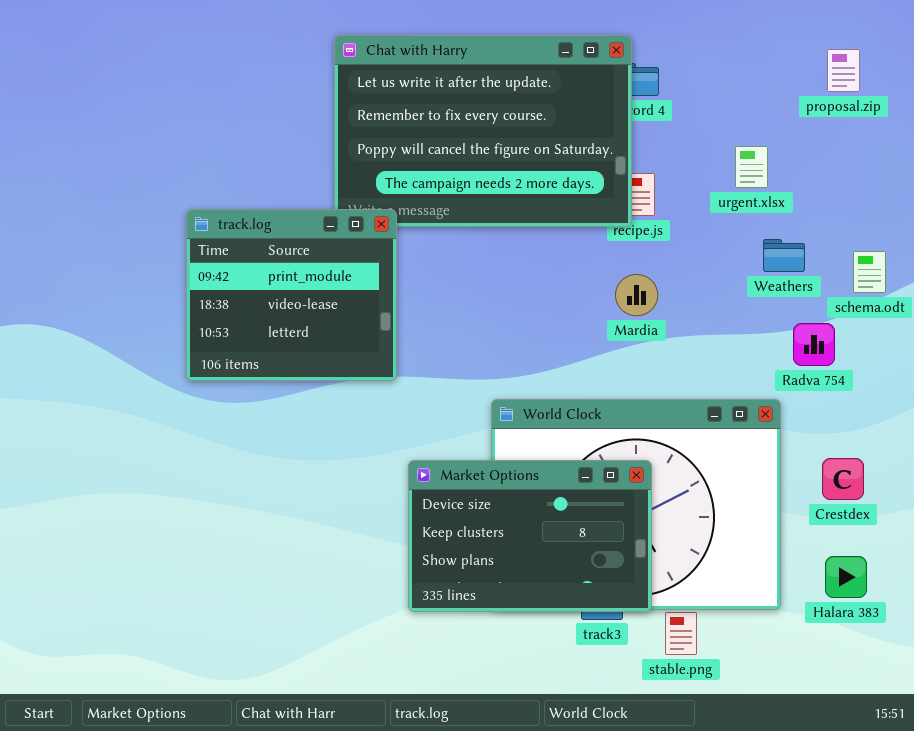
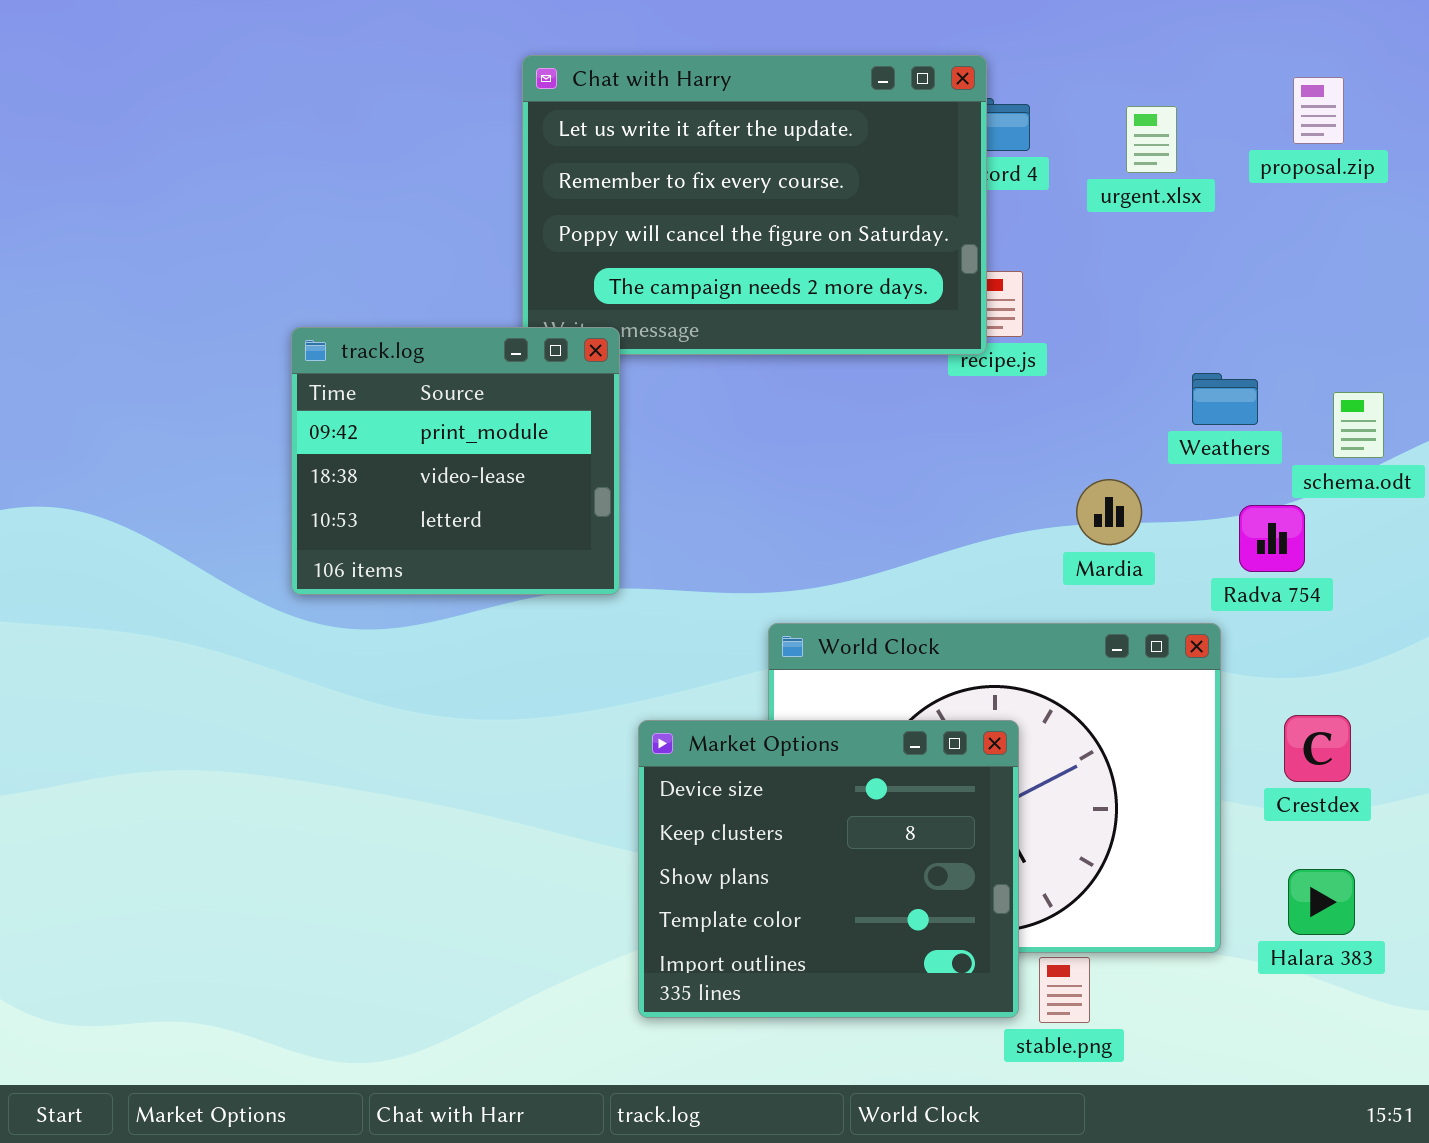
urgent.xlsx: [735,146,768,188] -> [1126,106,1177,173], moved
Mardia: [615,274,658,316] -> [1076,479,1142,545], moved
Market Options: [408,460,652,612] -> [638,720,1019,1018], resized

